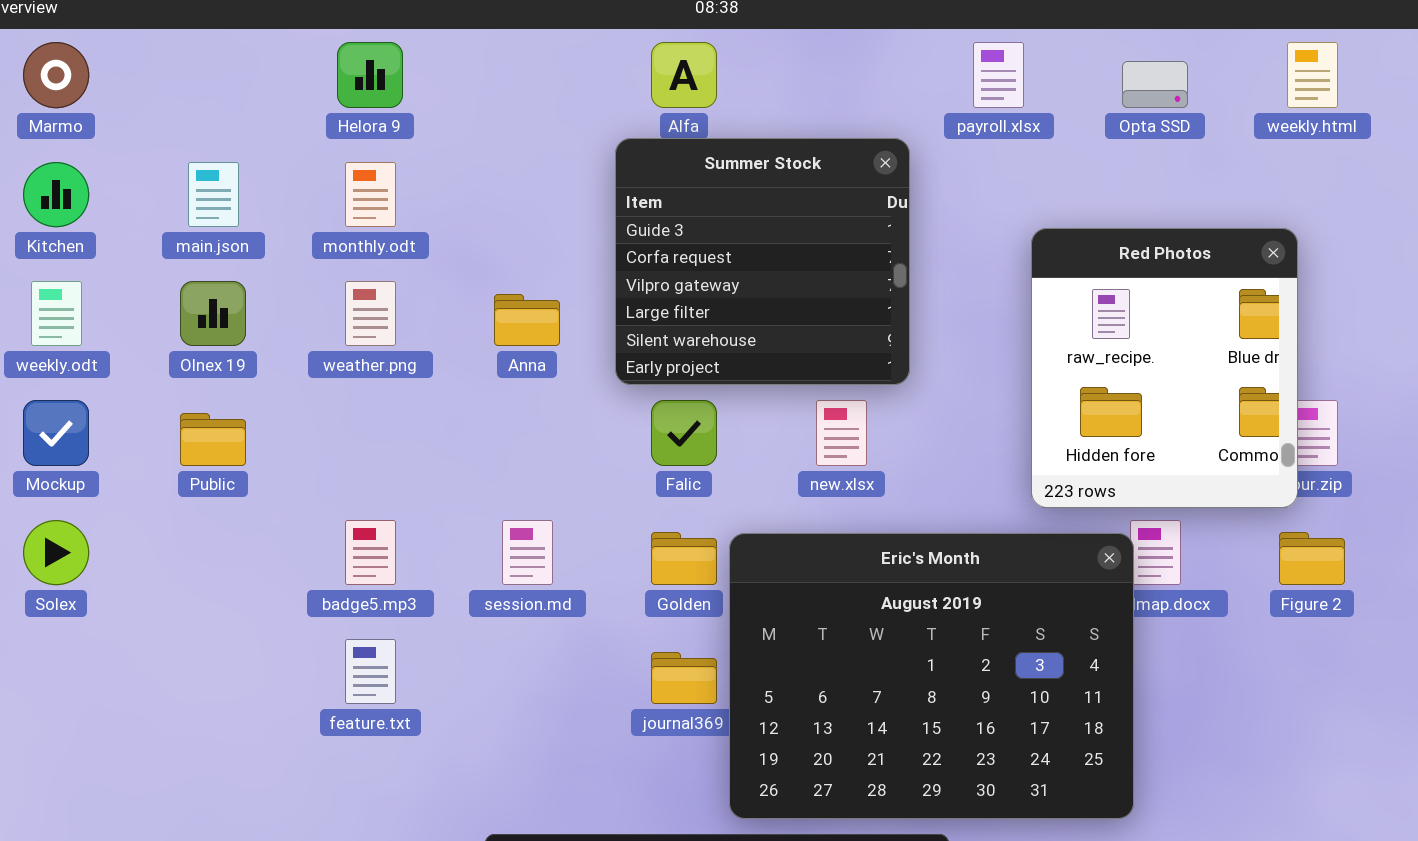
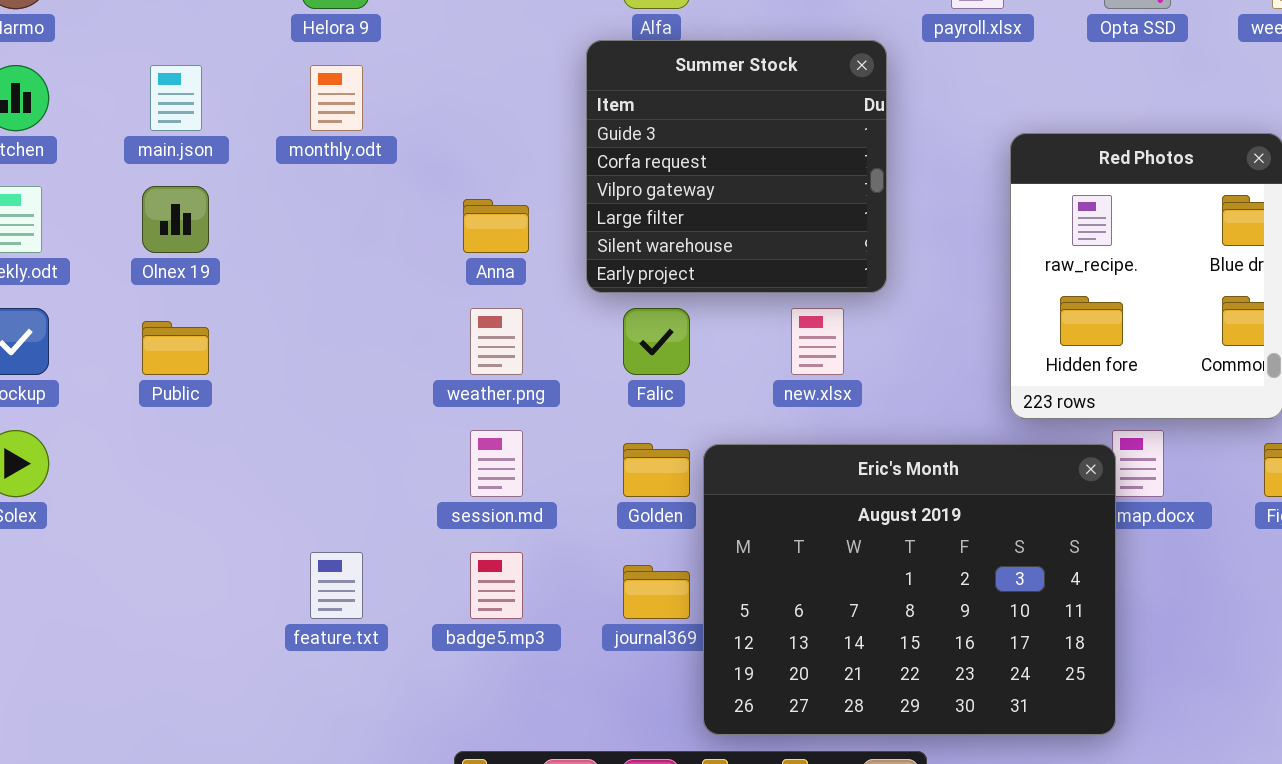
weather.png: [345,281,396,346] -> [470,308,523,375], moved
badge5.mp3: [345,520,396,585] -> [470,552,523,619], moved

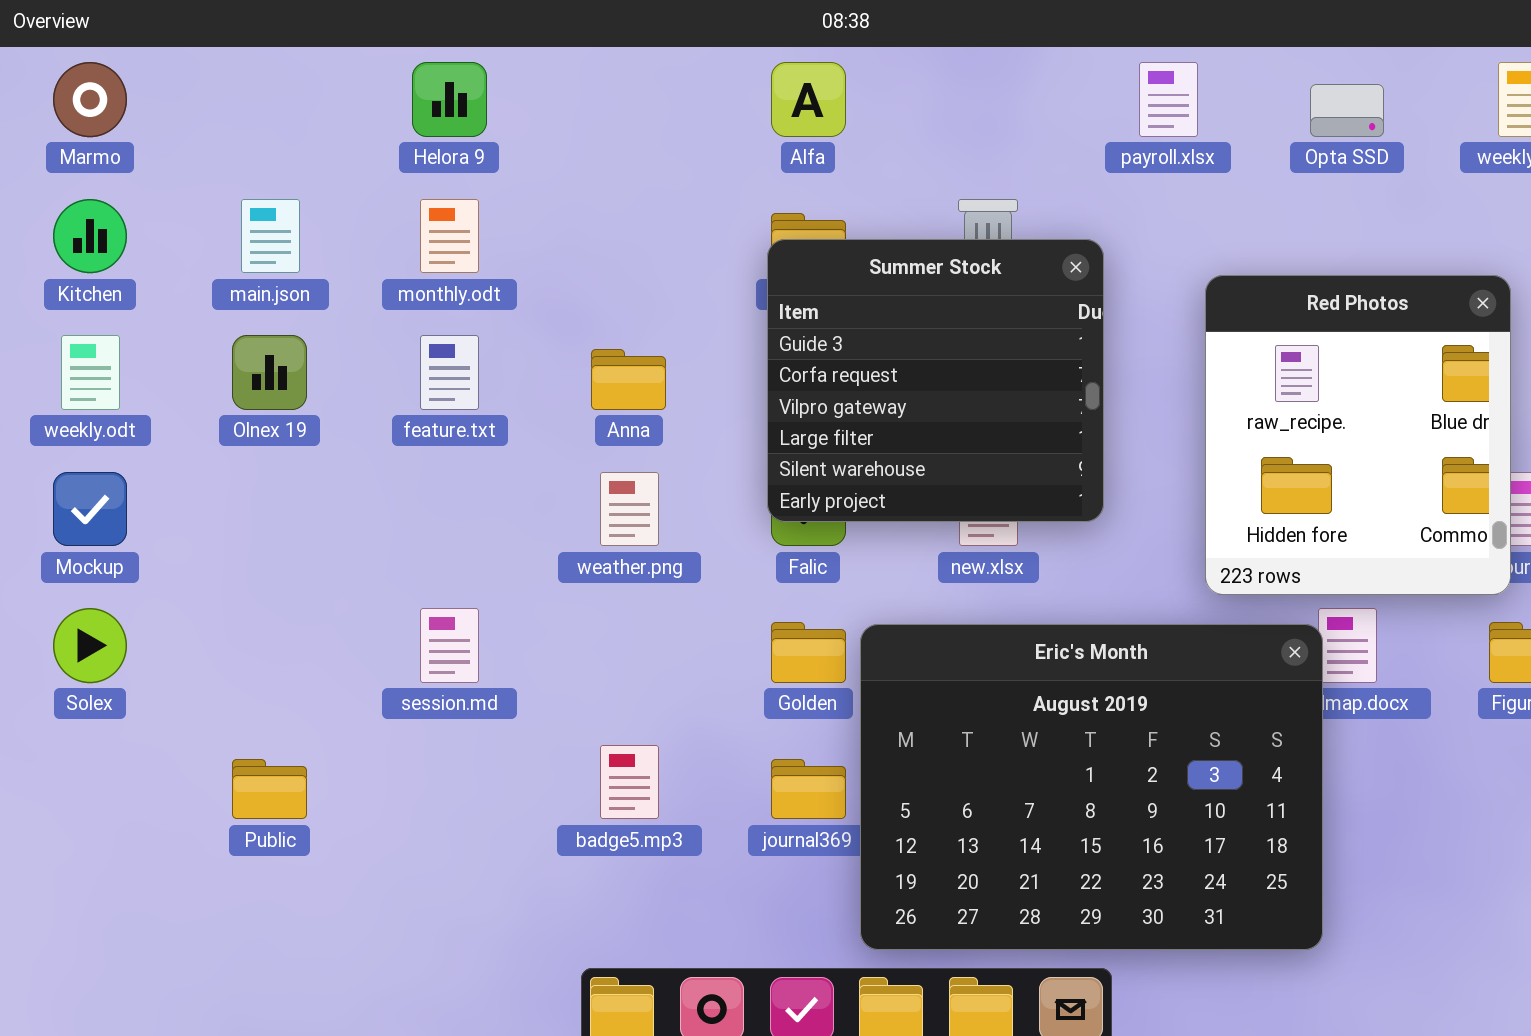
Summer Stock: [586,40,887,293] -> [767,239,1104,522], moved
Public: [142,321,209,375] -> [232,759,307,819], moved
session.md: [470,430,523,497] -> [420,608,479,683], moved
feature.txt: [310,552,363,619] -> [420,335,479,410], moved

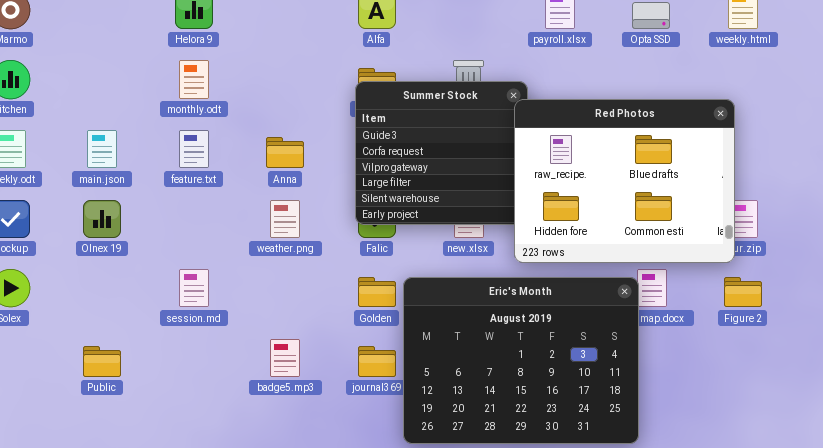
main.json: [241,199,300,273] -> [87,130,117,168], moved
Red Photos: [1205,275,1511,595] -> [514,99,735,263], resized
Olnex 19: [232,335,307,410] -> [83,200,121,238], moved

